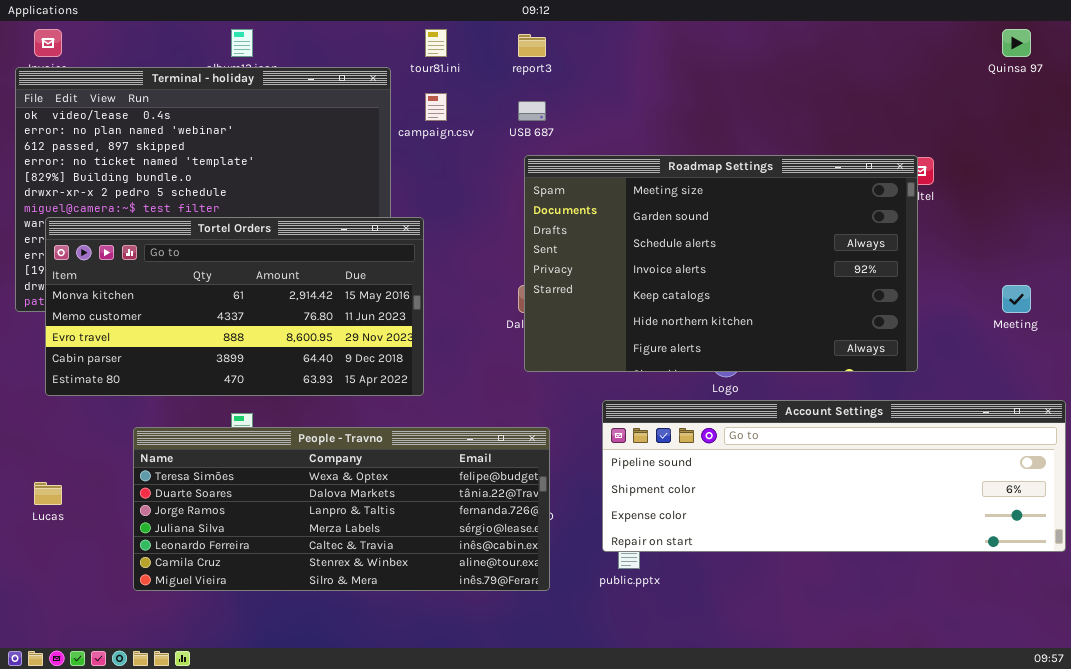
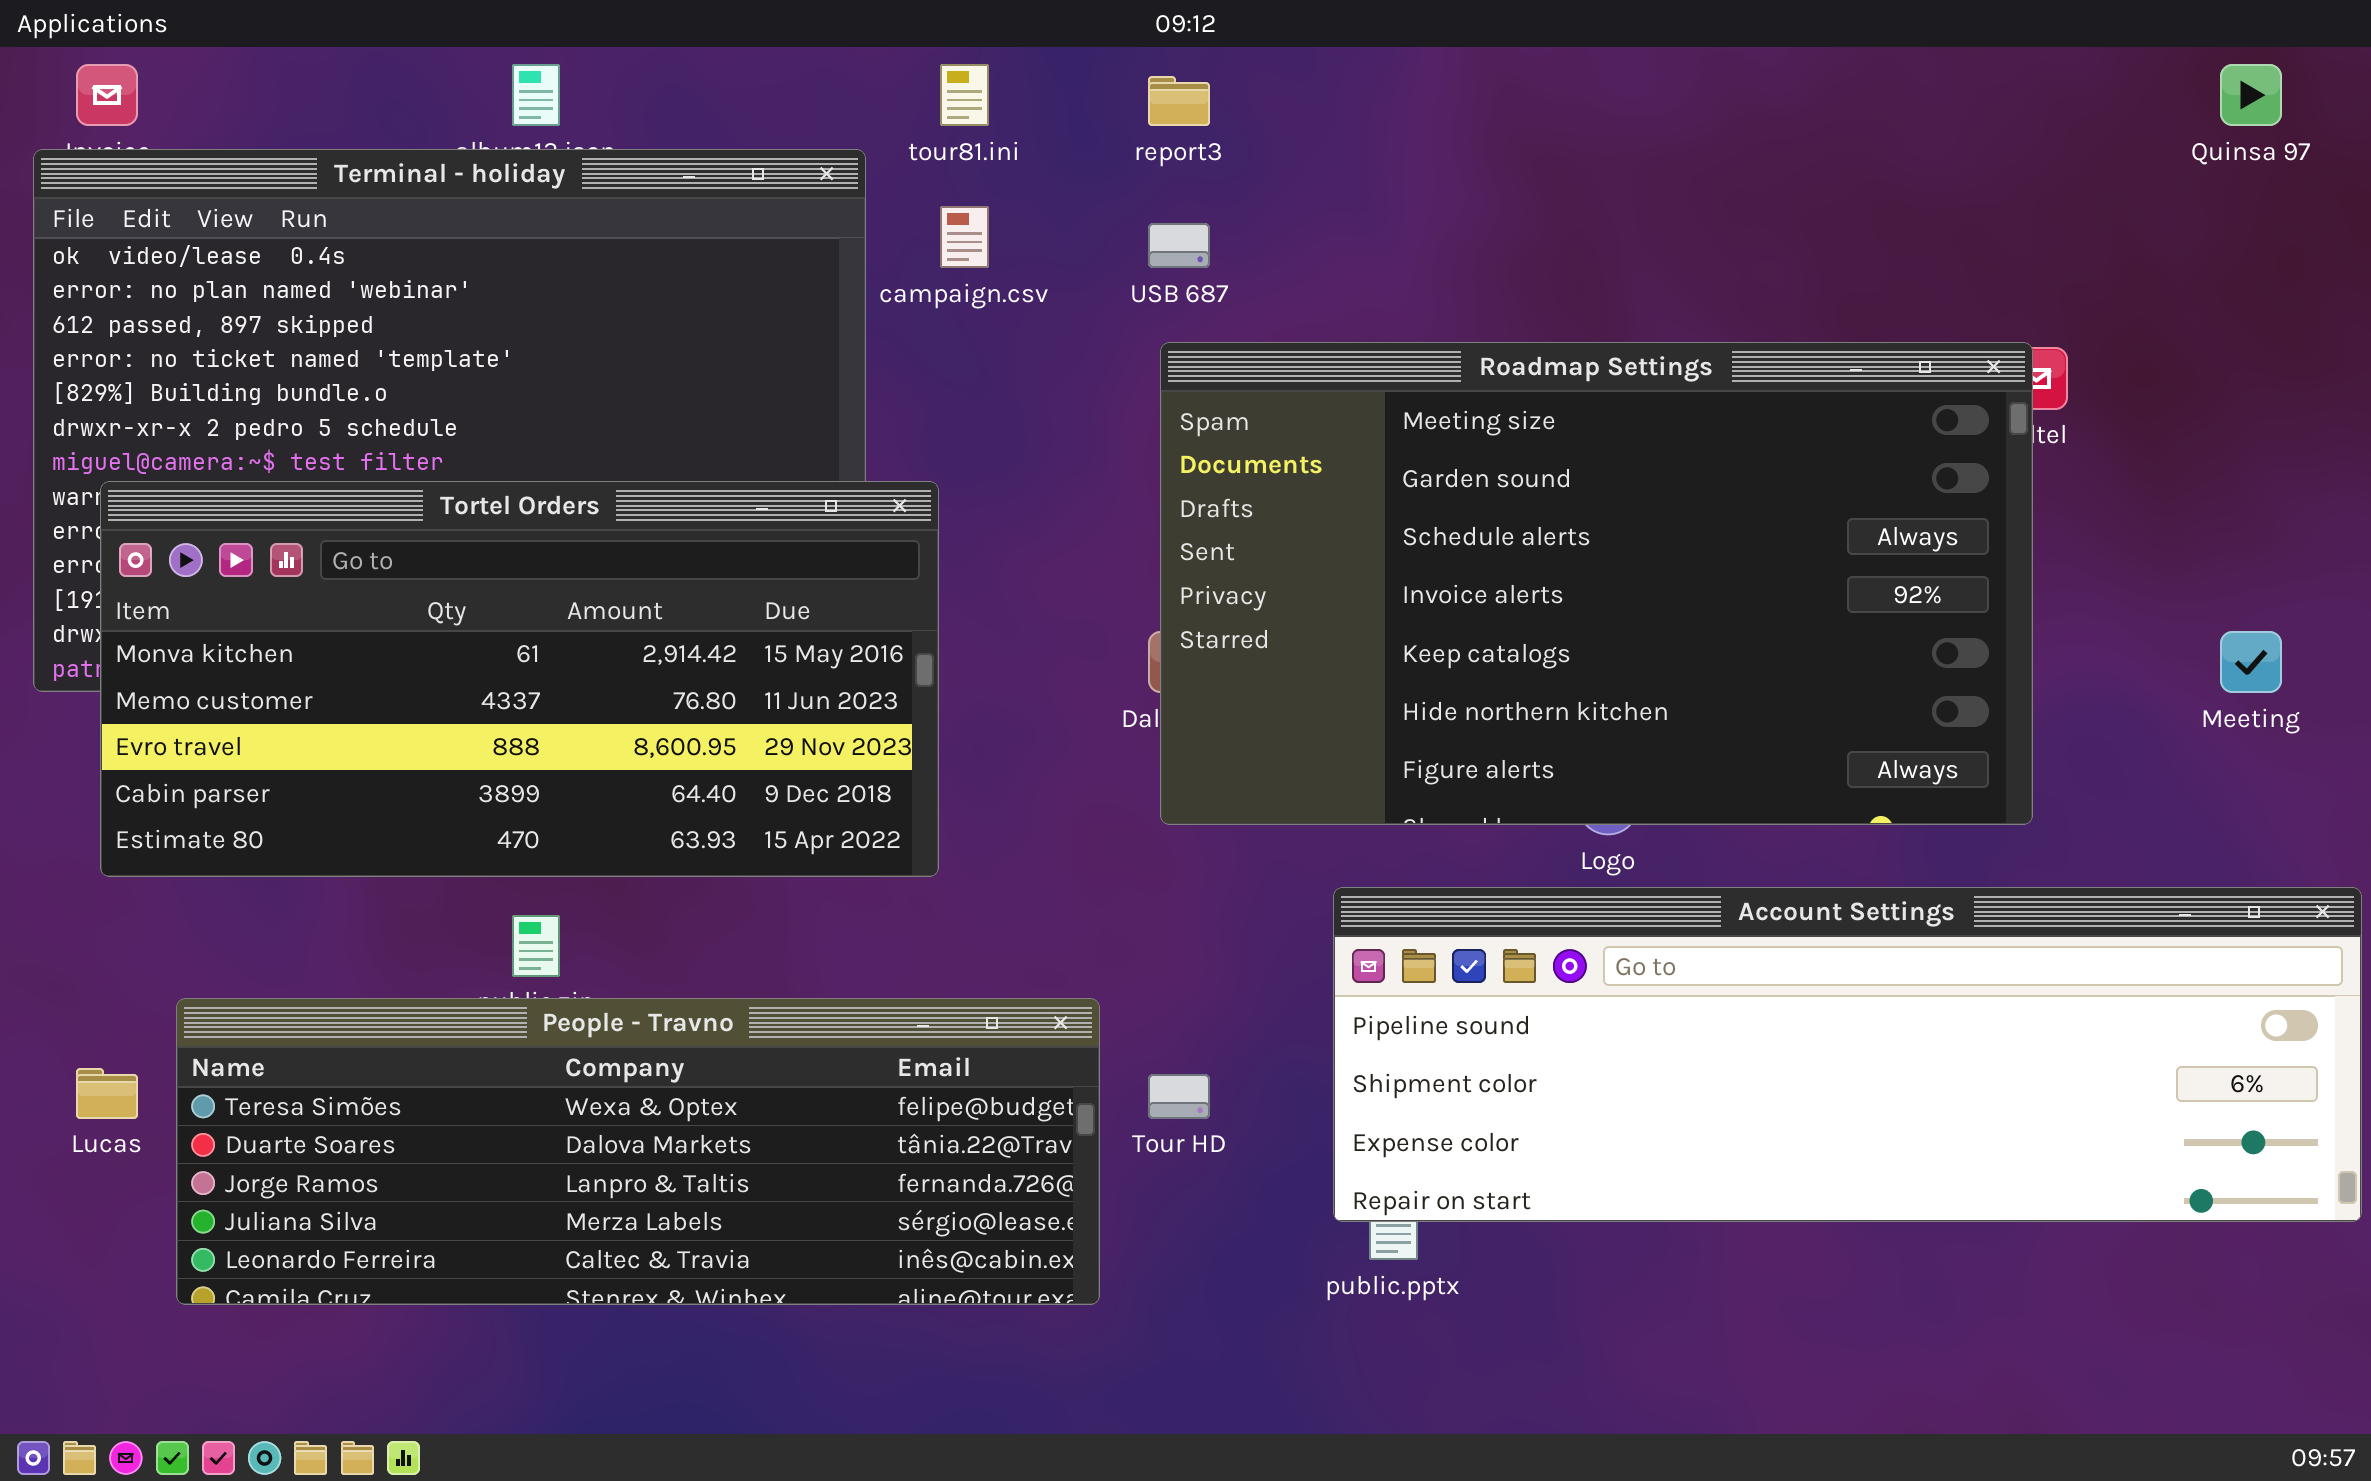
People - Travno: [133,427,550,591] -> [176,998,1100,1305], moved, resized

